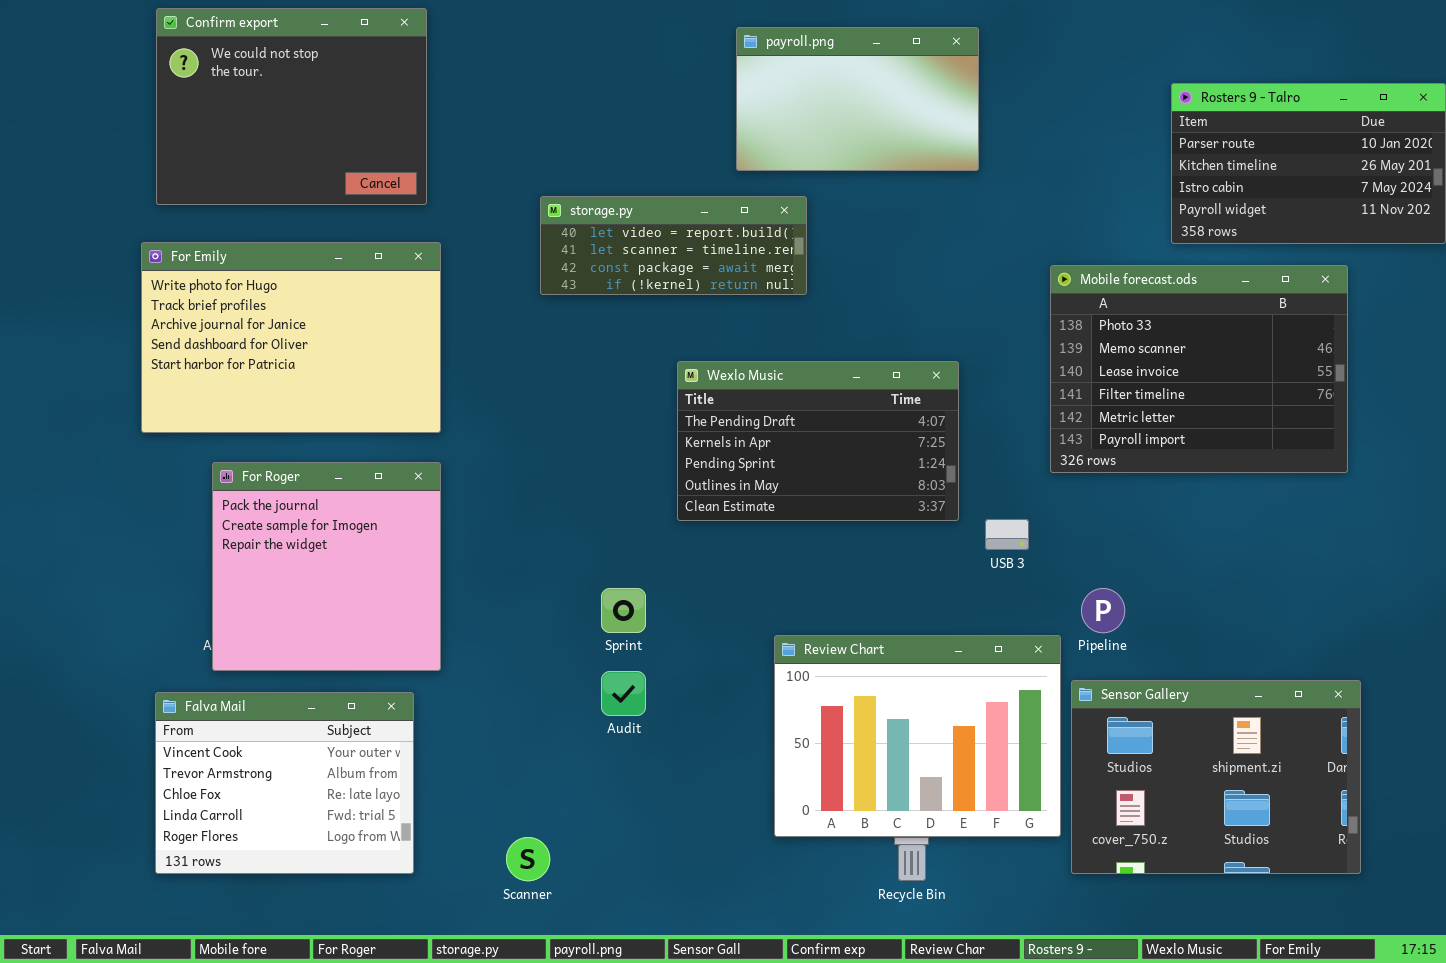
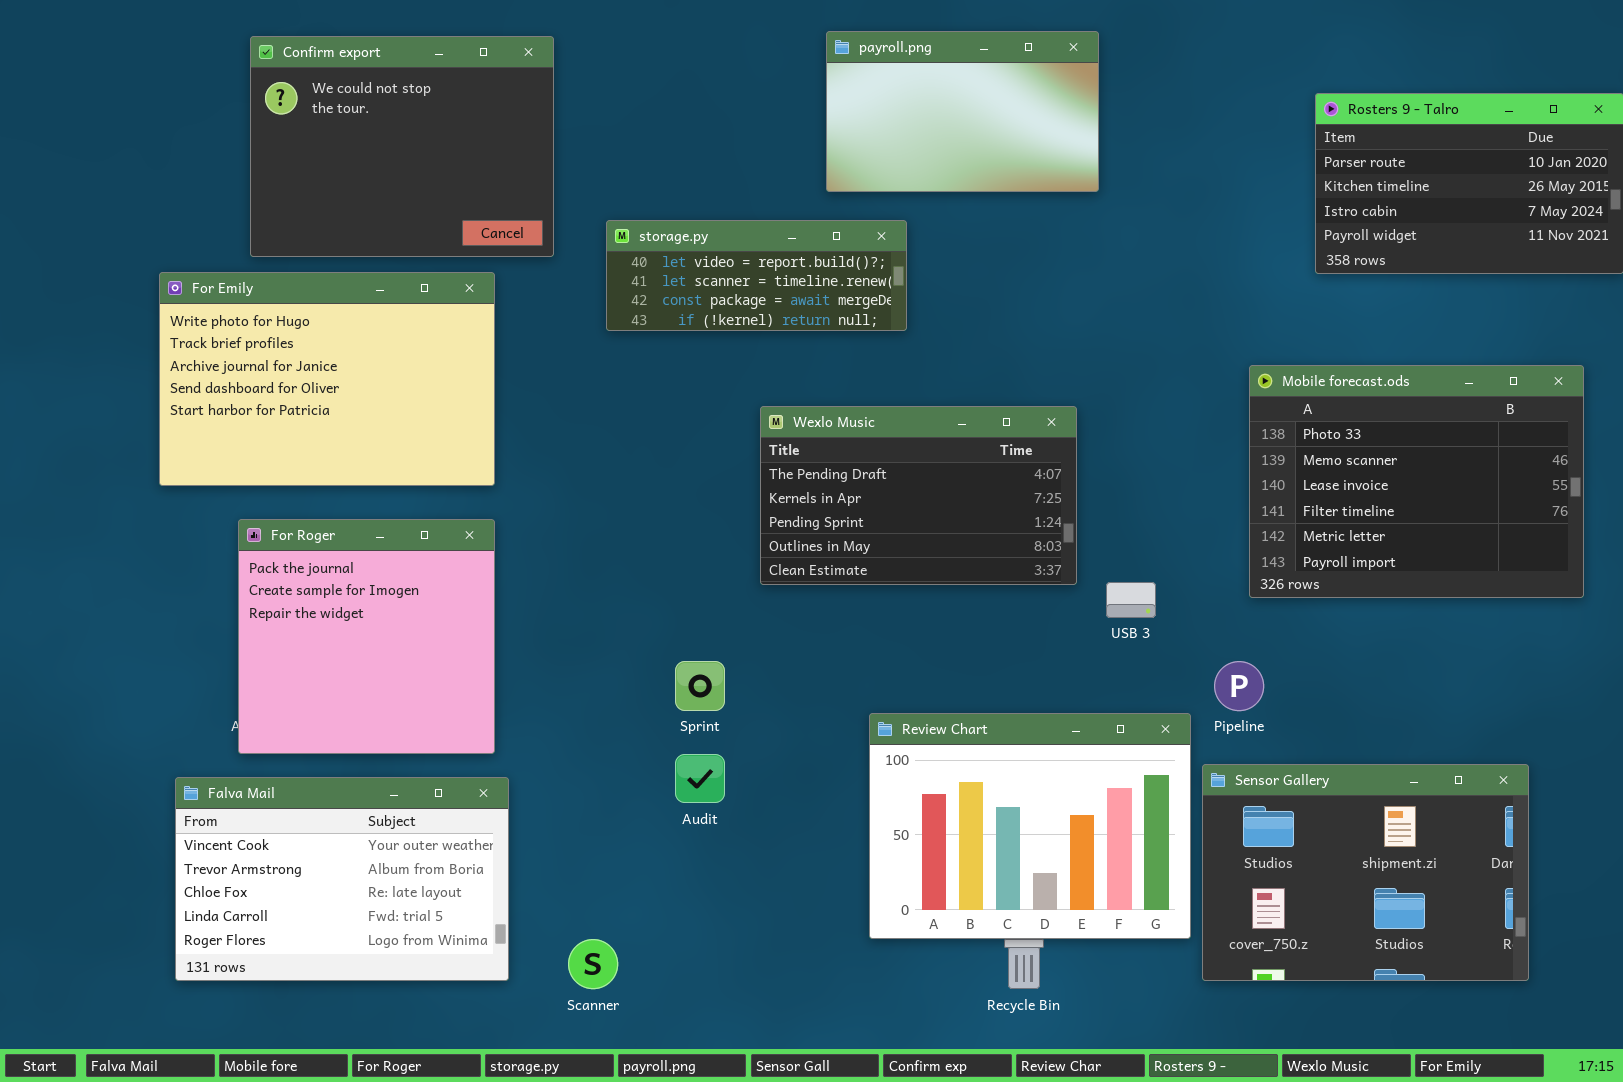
Confirm export: [156,8,427,205] -> [250,36,554,257], moved
Mobile forecast.ods: [1050,265,1348,473] -> [1249,365,1584,598], moved
Falva Mail: [155,692,414,874] -> [175,777,509,981], resized

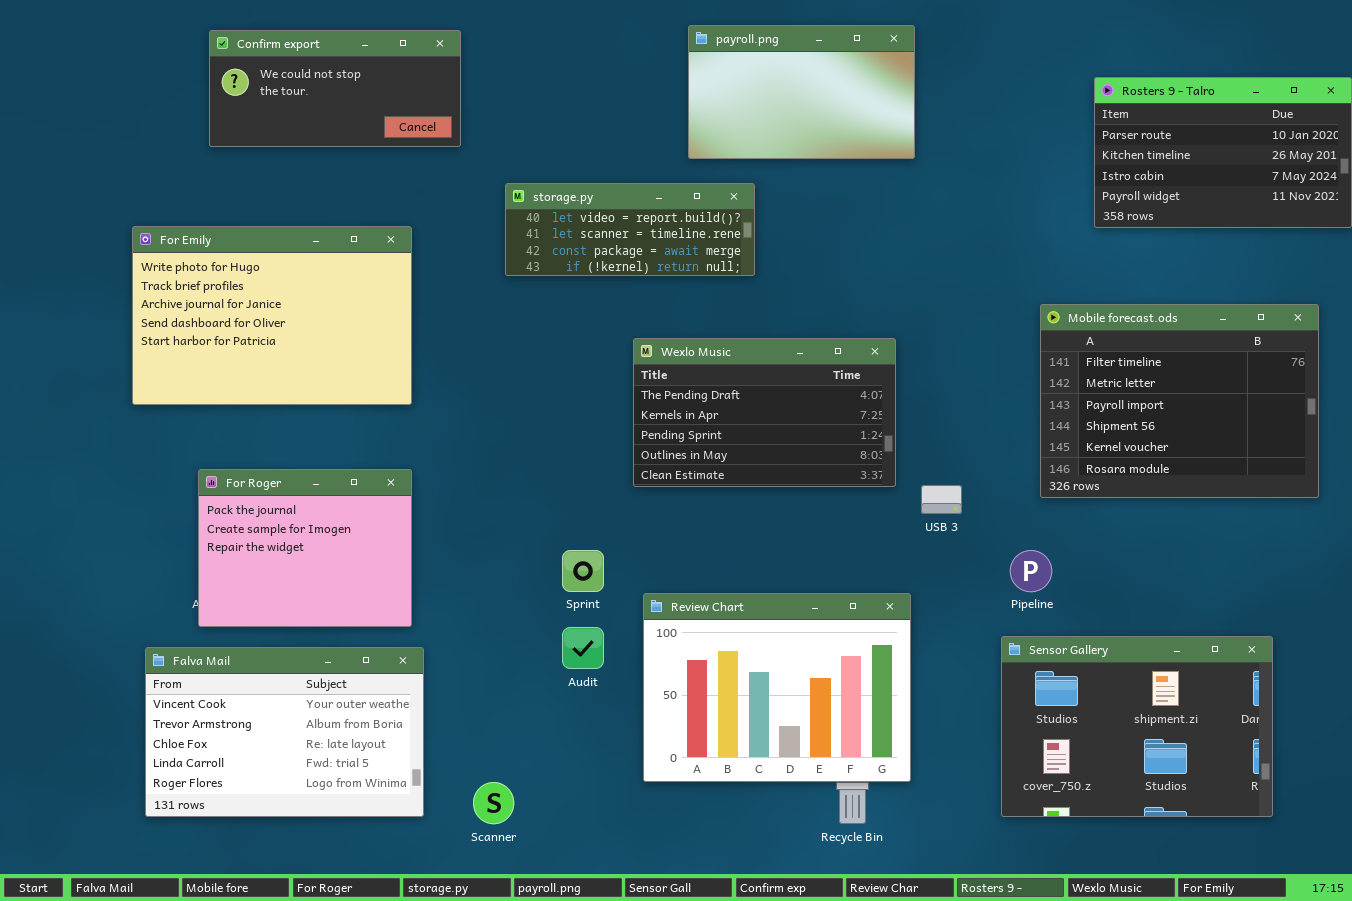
Confirm export: [250,36,554,257] -> [209,30,461,147], resized
Mobile forecast.ods: [1249,365,1584,598] -> [1040,304,1319,498], scrolled down 3 rows
For Roger: [238,519,495,754] -> [198,469,412,627], resized
Review Chart: [869,713,1191,939] -> [643,593,911,782], moved

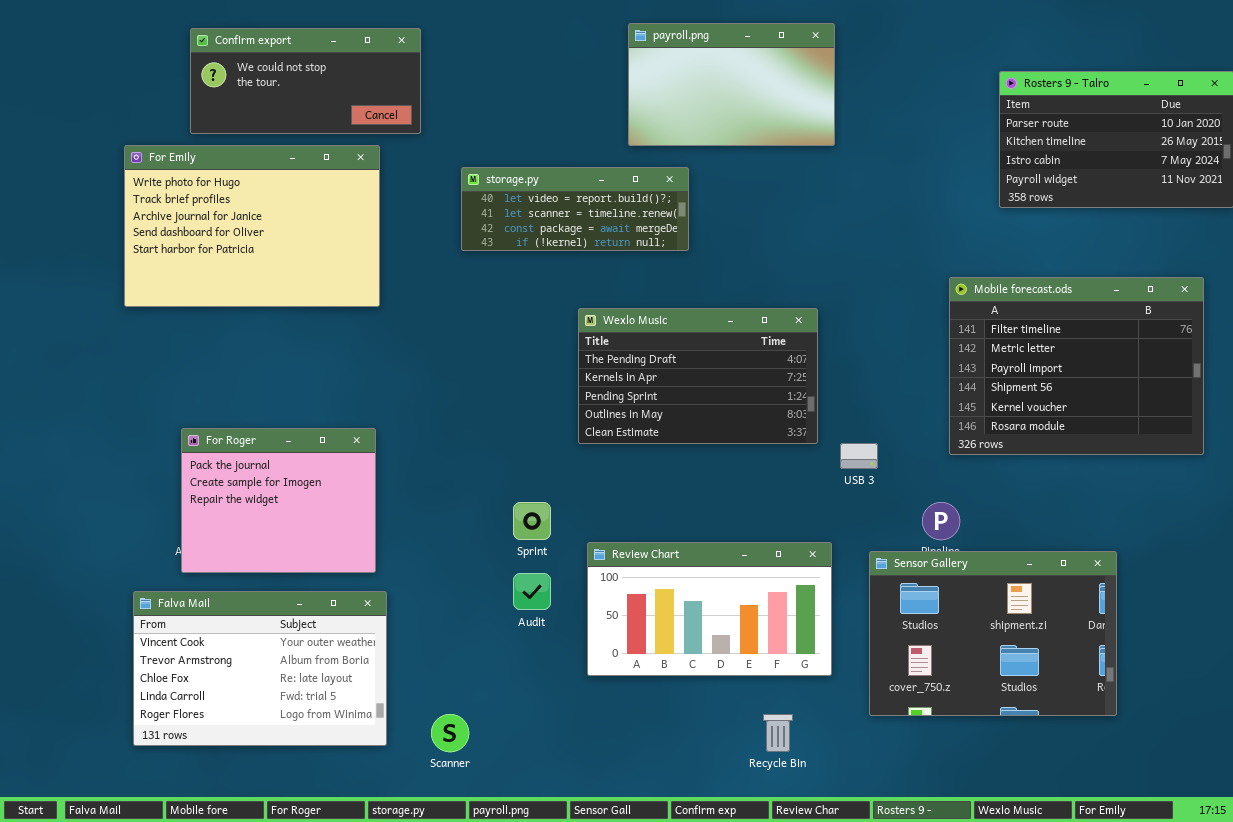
For Emily: [132,226,412,405] -> [124,145,380,307], moved
Review Chart: [643,593,911,782] -> [587,542,832,676], resized
Sensor Gallery: [1001,636,1273,817] -> [869,551,1117,716], moved

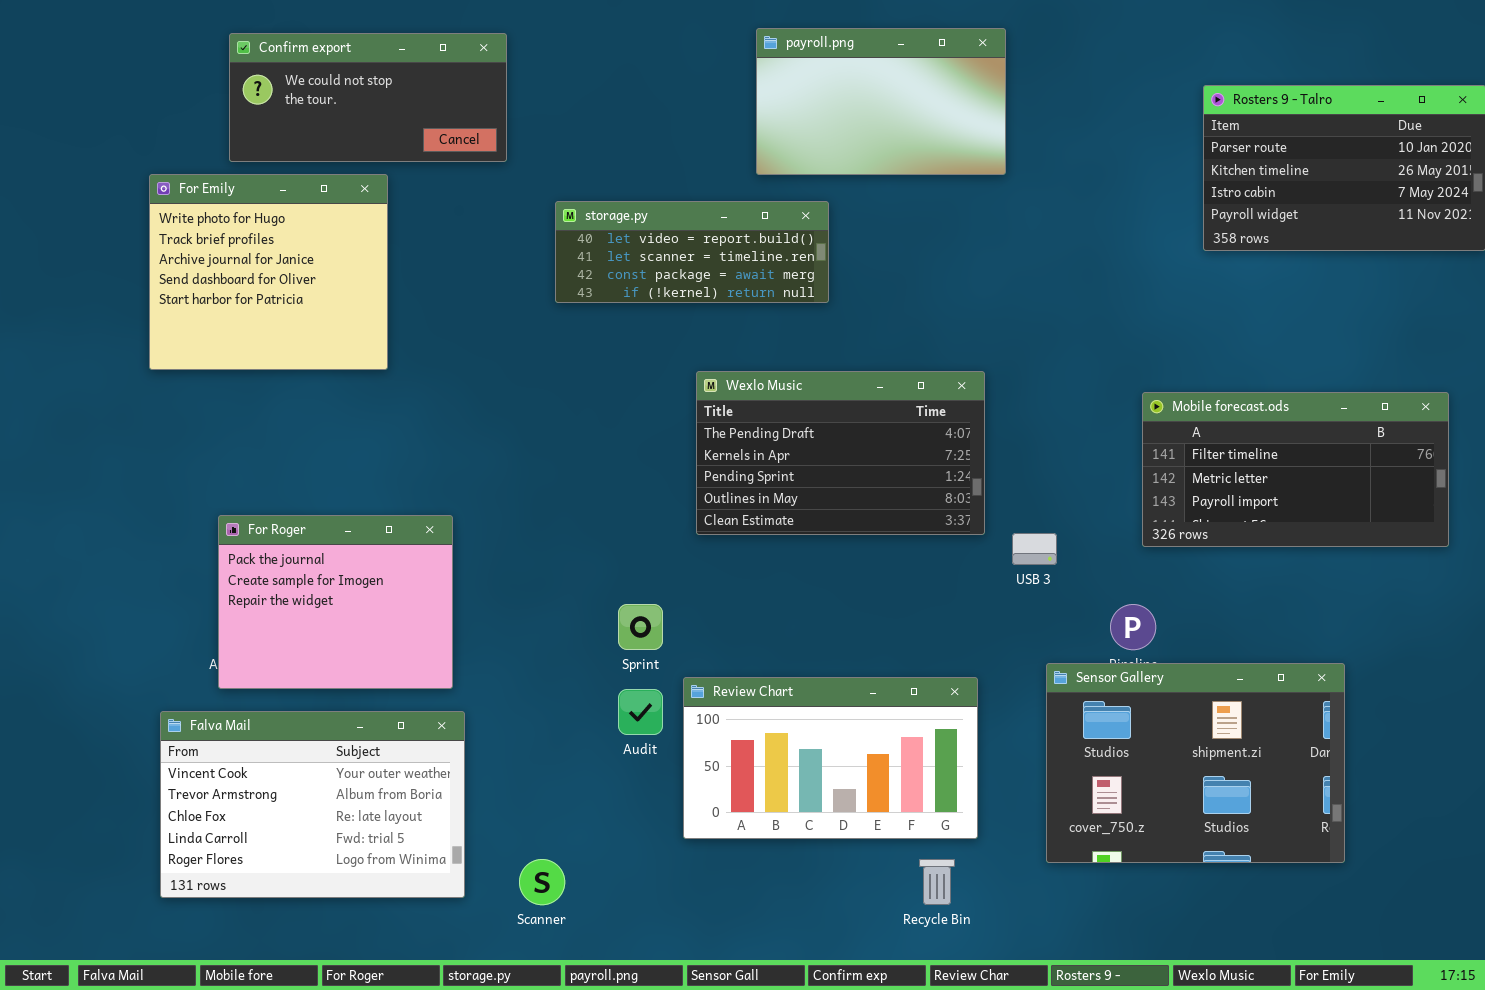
For Emily: [124,145,380,307] -> [149,174,388,370], resized
Mobile forecast.ods: [949,277,1204,455] -> [1142,392,1449,547], resized
Review Chart: [587,542,832,676] -> [683,677,978,839], moved

